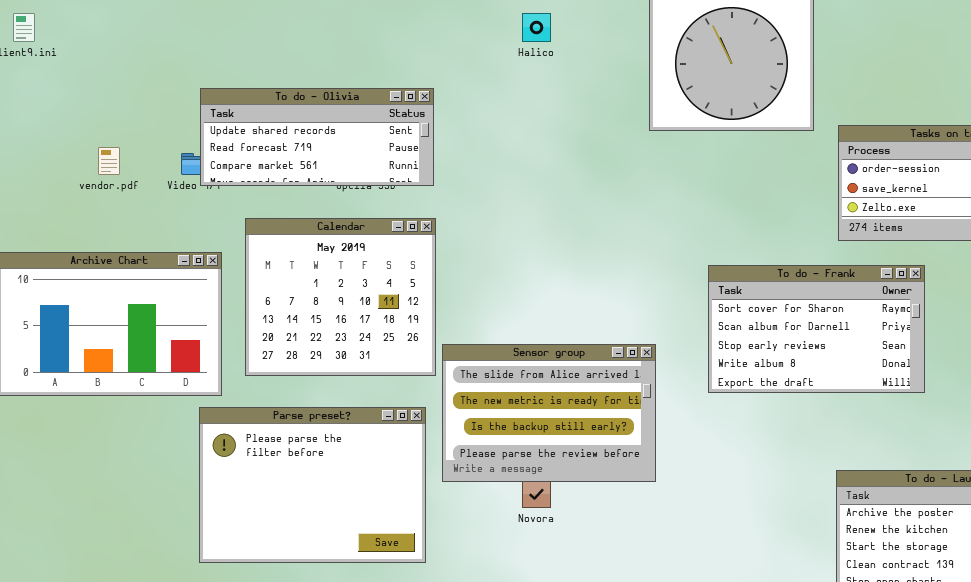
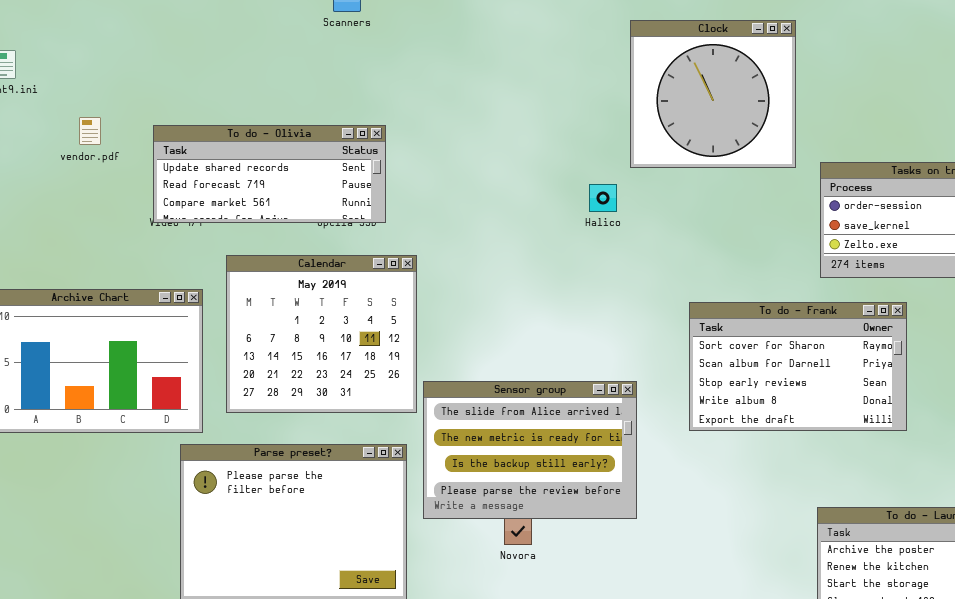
Halico: [522,13,551,42] -> [589,184,617,212], moved
To do - Olivia: [200,88,434,186] -> [153,125,386,223], moved
vendor.pdf: [98,147,120,175] -> [79,117,101,145], moved

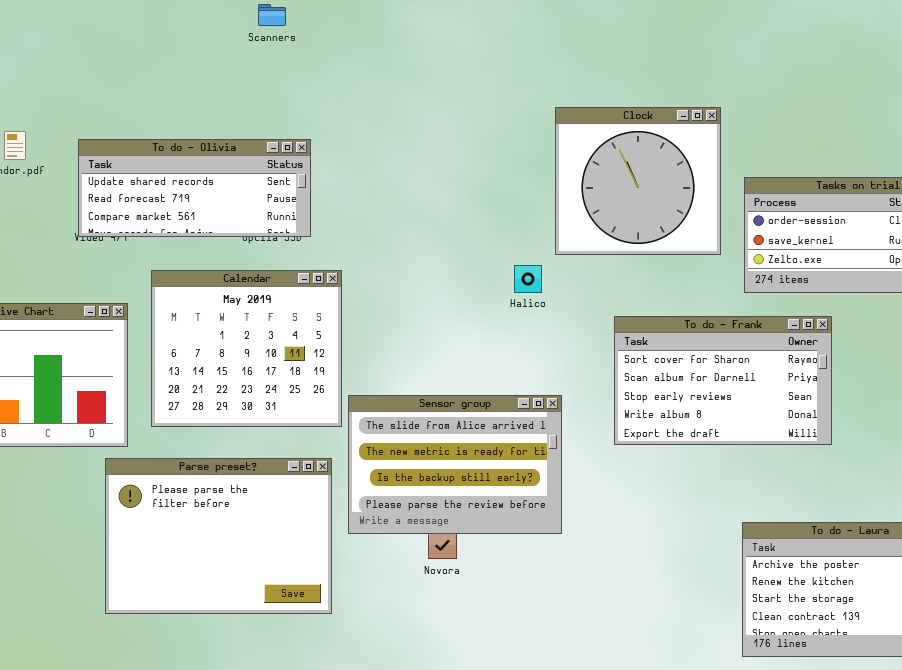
Clock: [630,20,796,168] -> [555,107,721,255], moved
Halico: [589,184,617,212] -> [514,265,542,293], moved

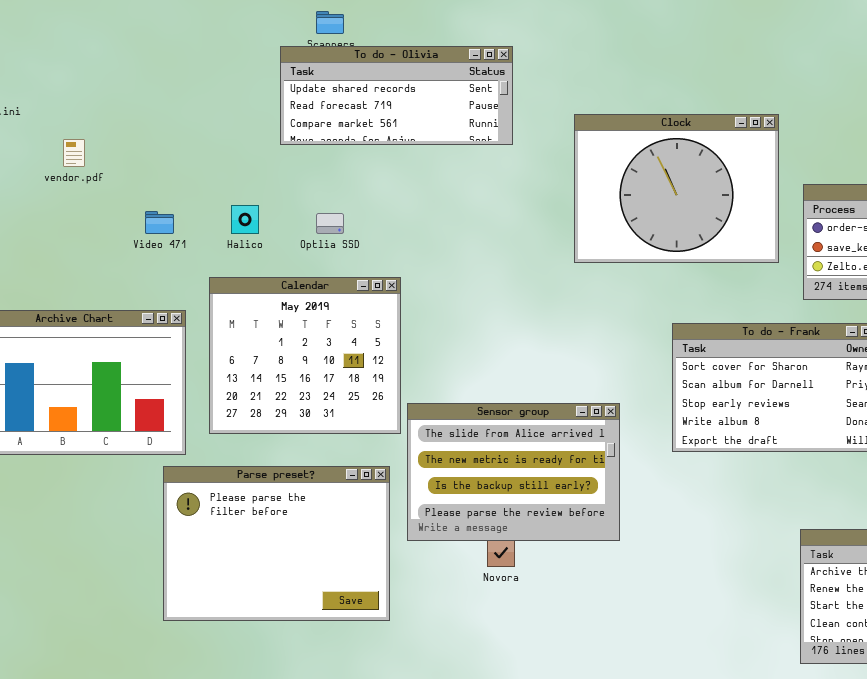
Clock: [555,107,721,255] -> [574,114,779,263], resized
To do - Olivia: [78,139,311,237] -> [280,46,513,145], moved
Halico: [514,265,542,293] -> [231,205,259,234], moved

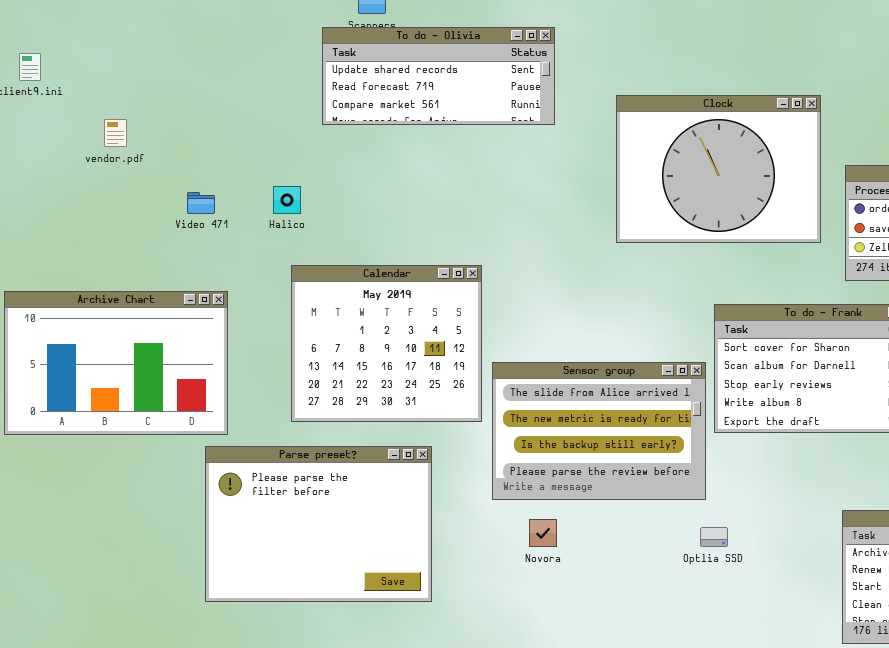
Optlia SSD: [316,213,344,234] -> [700,527,728,547], moved
Calendar: [209,277,401,434] -> [291,265,482,422], moved
Sensor group: [407,403,620,541] -> [492,362,706,500], moved

